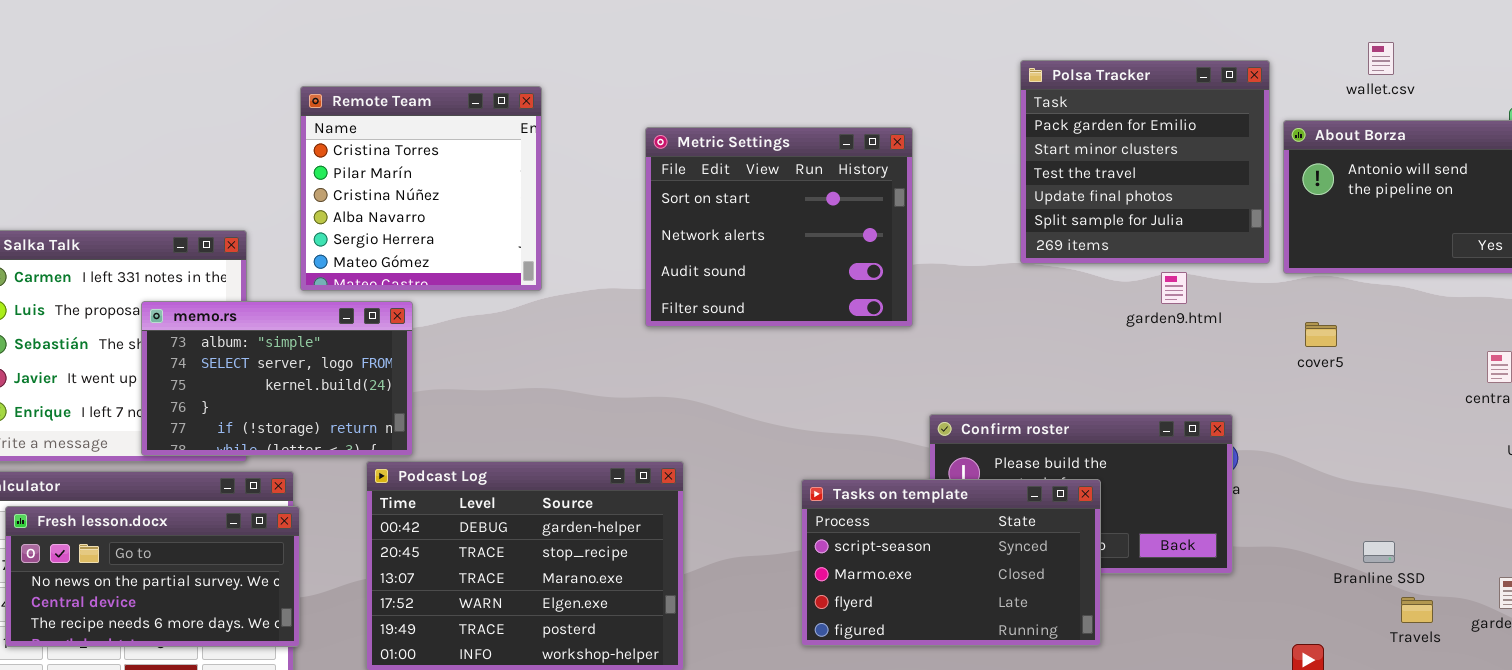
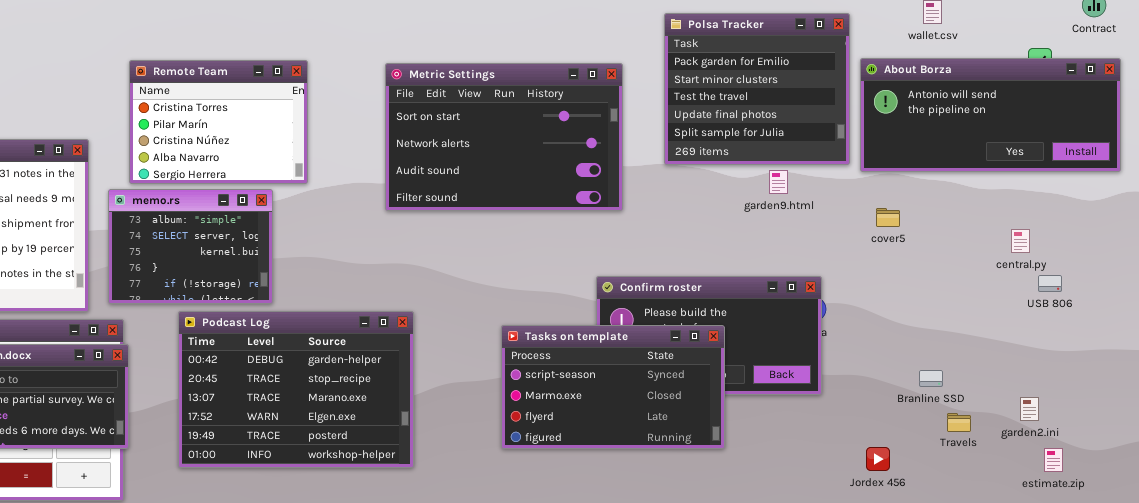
Remote Team: [300,86,542,291] -> [129,60,308,184], resized
Metric Settings: [645,127,913,327] -> [385,63,623,211], resized
memo.rs: [141,301,413,456] -> [108,189,273,304], moved, resized

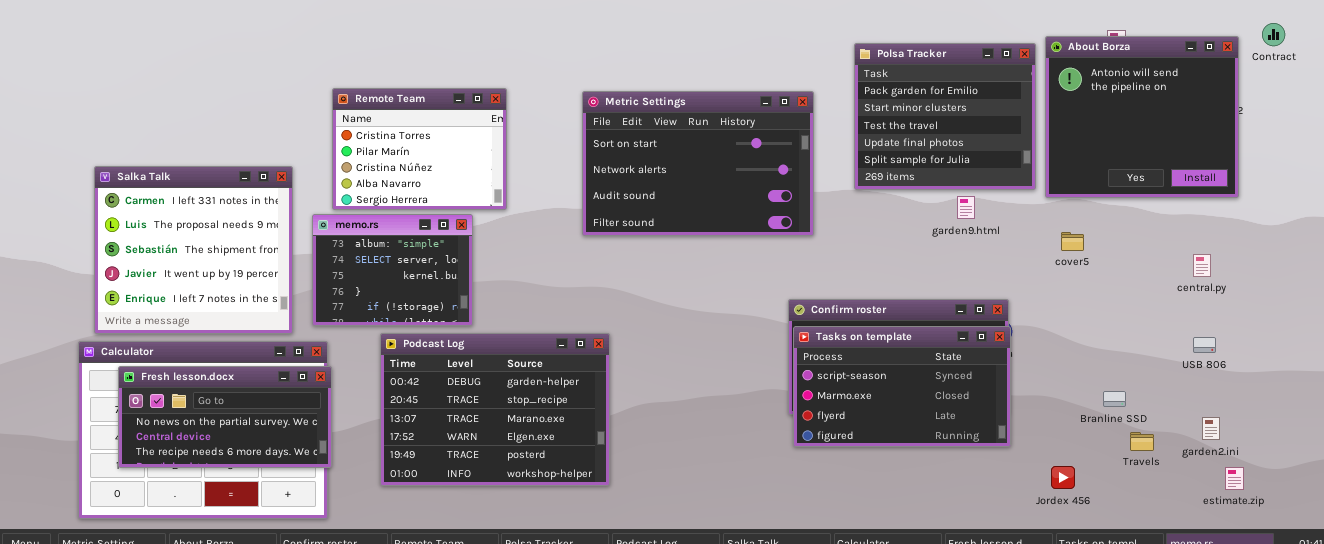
About Borza: [860,58,1121,172] -> [1045,36,1239,198], resized
USB 806: [1038,275,1062,292] -> [1193,337,1216,353], moved
Tasks on template: [501,325,725,449] -> [793,326,1011,447], moved

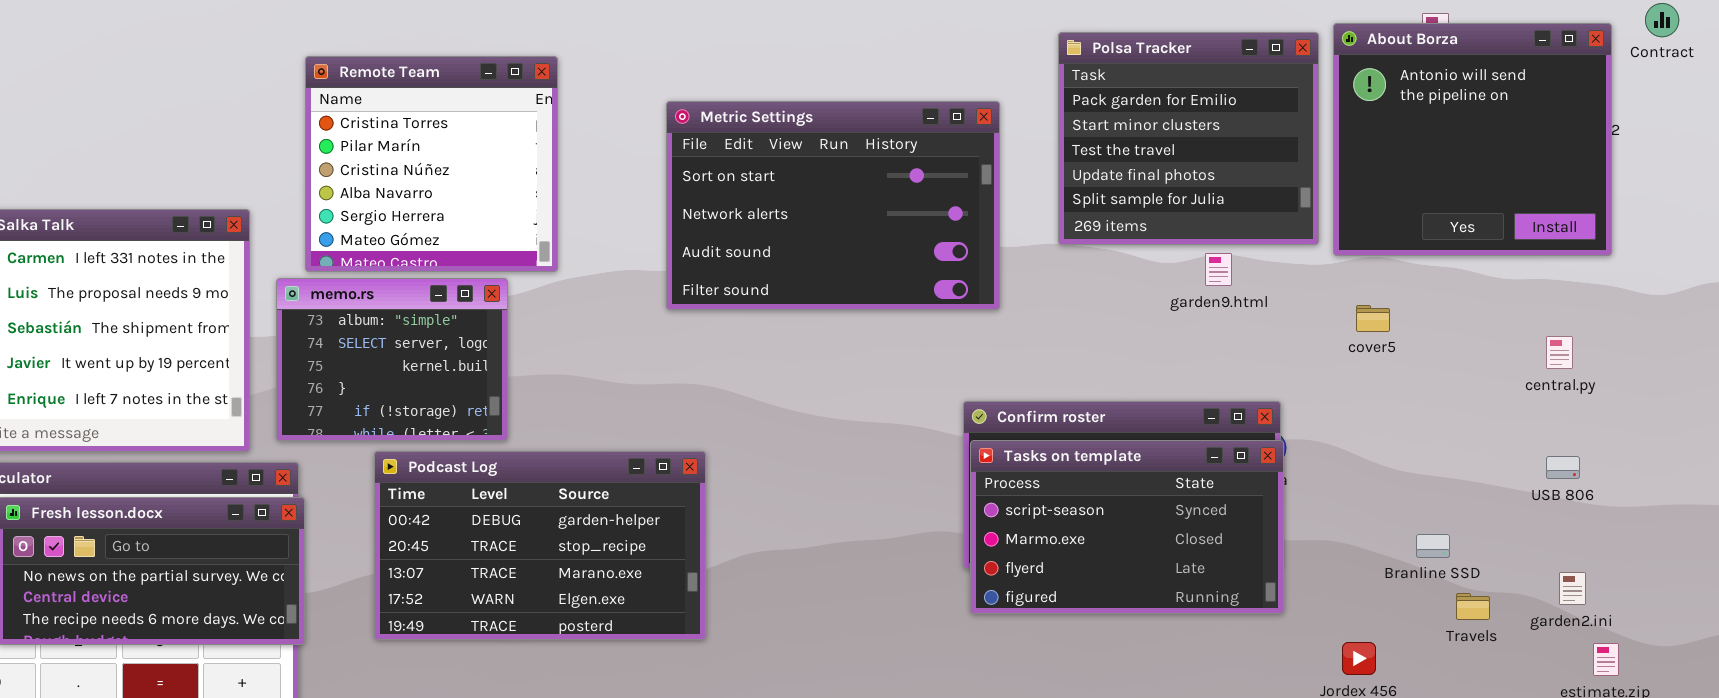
Remote Team: [332,88,507,210] -> [305,56,558,272], resized
Podcast Log: [380,333,610,486] -> [374,451,706,640], resized

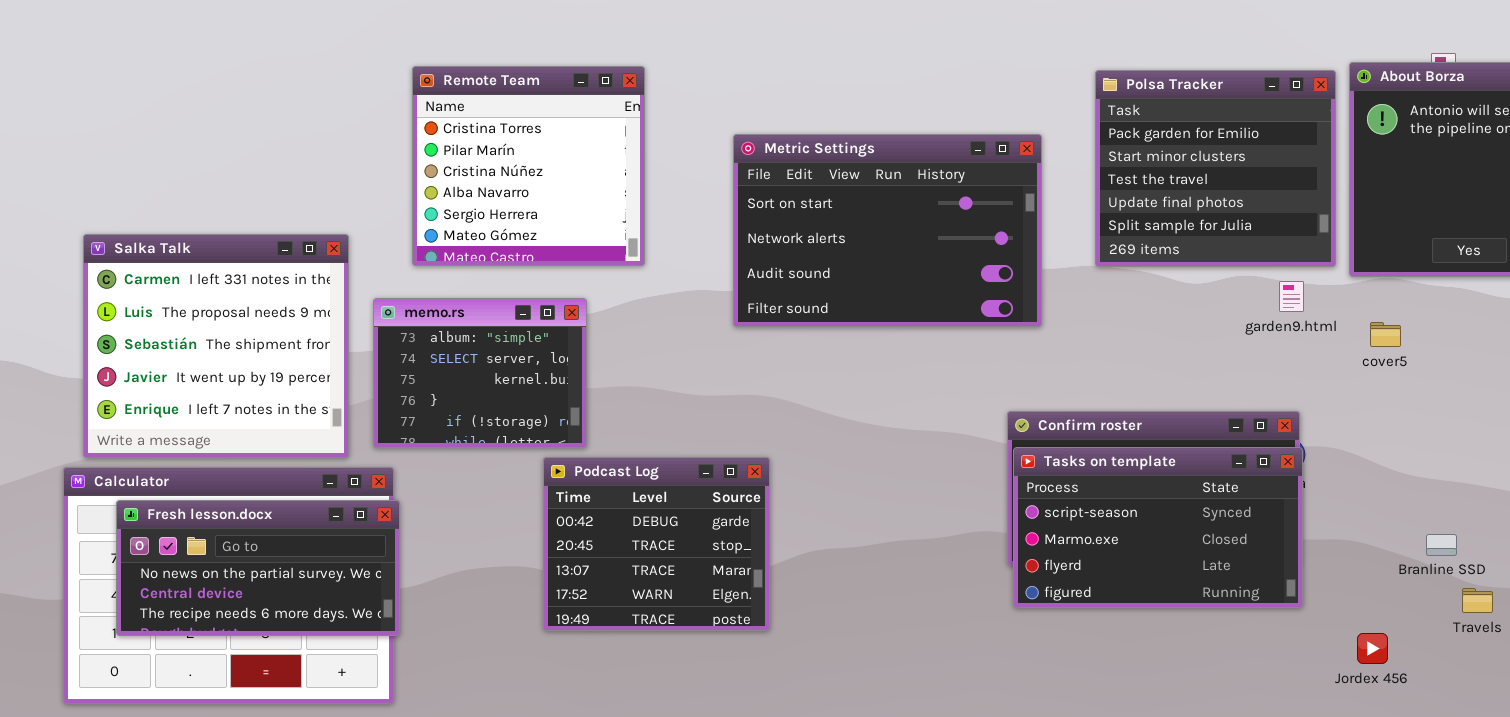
Remote Team: [305,56,558,272] -> [412,66,645,266], moved
garden9.html: [1205,253,1232,286] -> [1279,281,1304,312], moved
Podcast Log: [374,451,706,640] -> [543,457,770,631], resized

